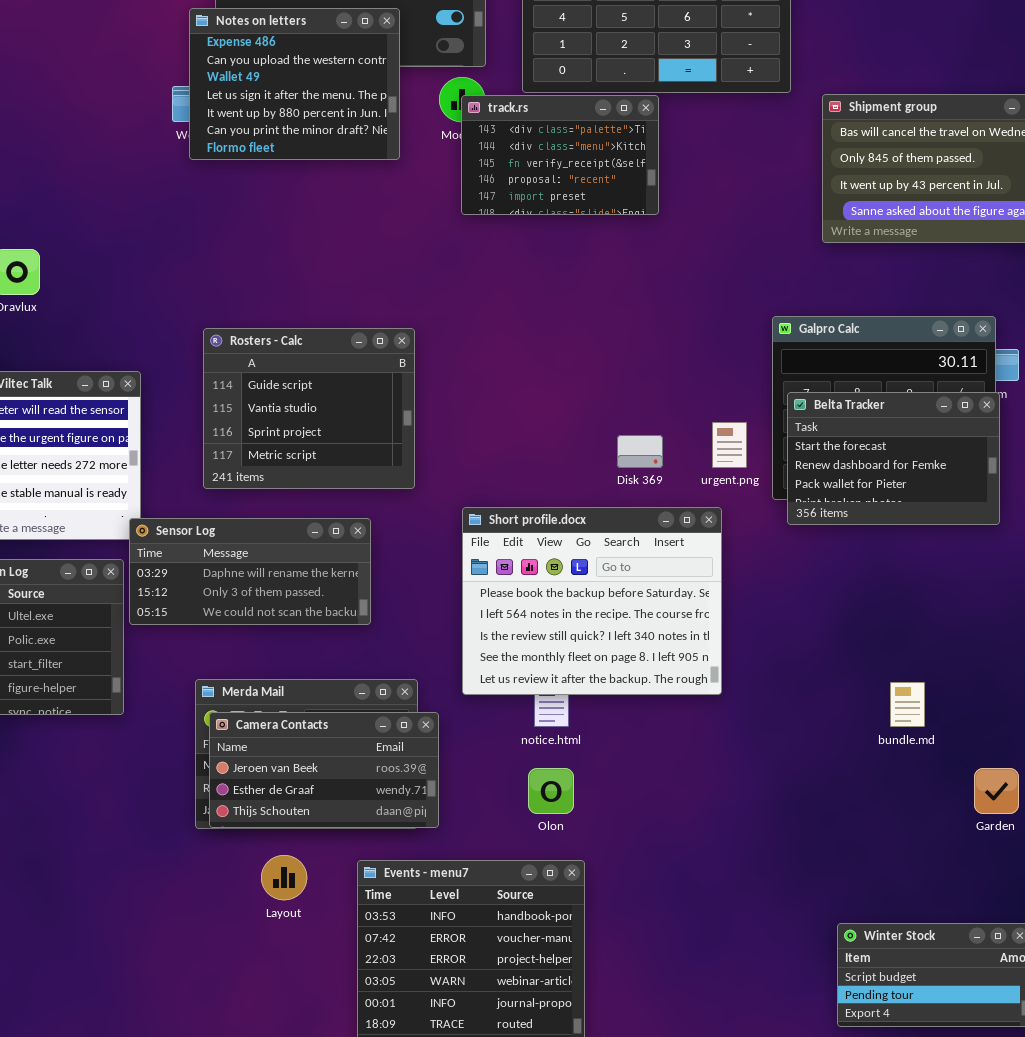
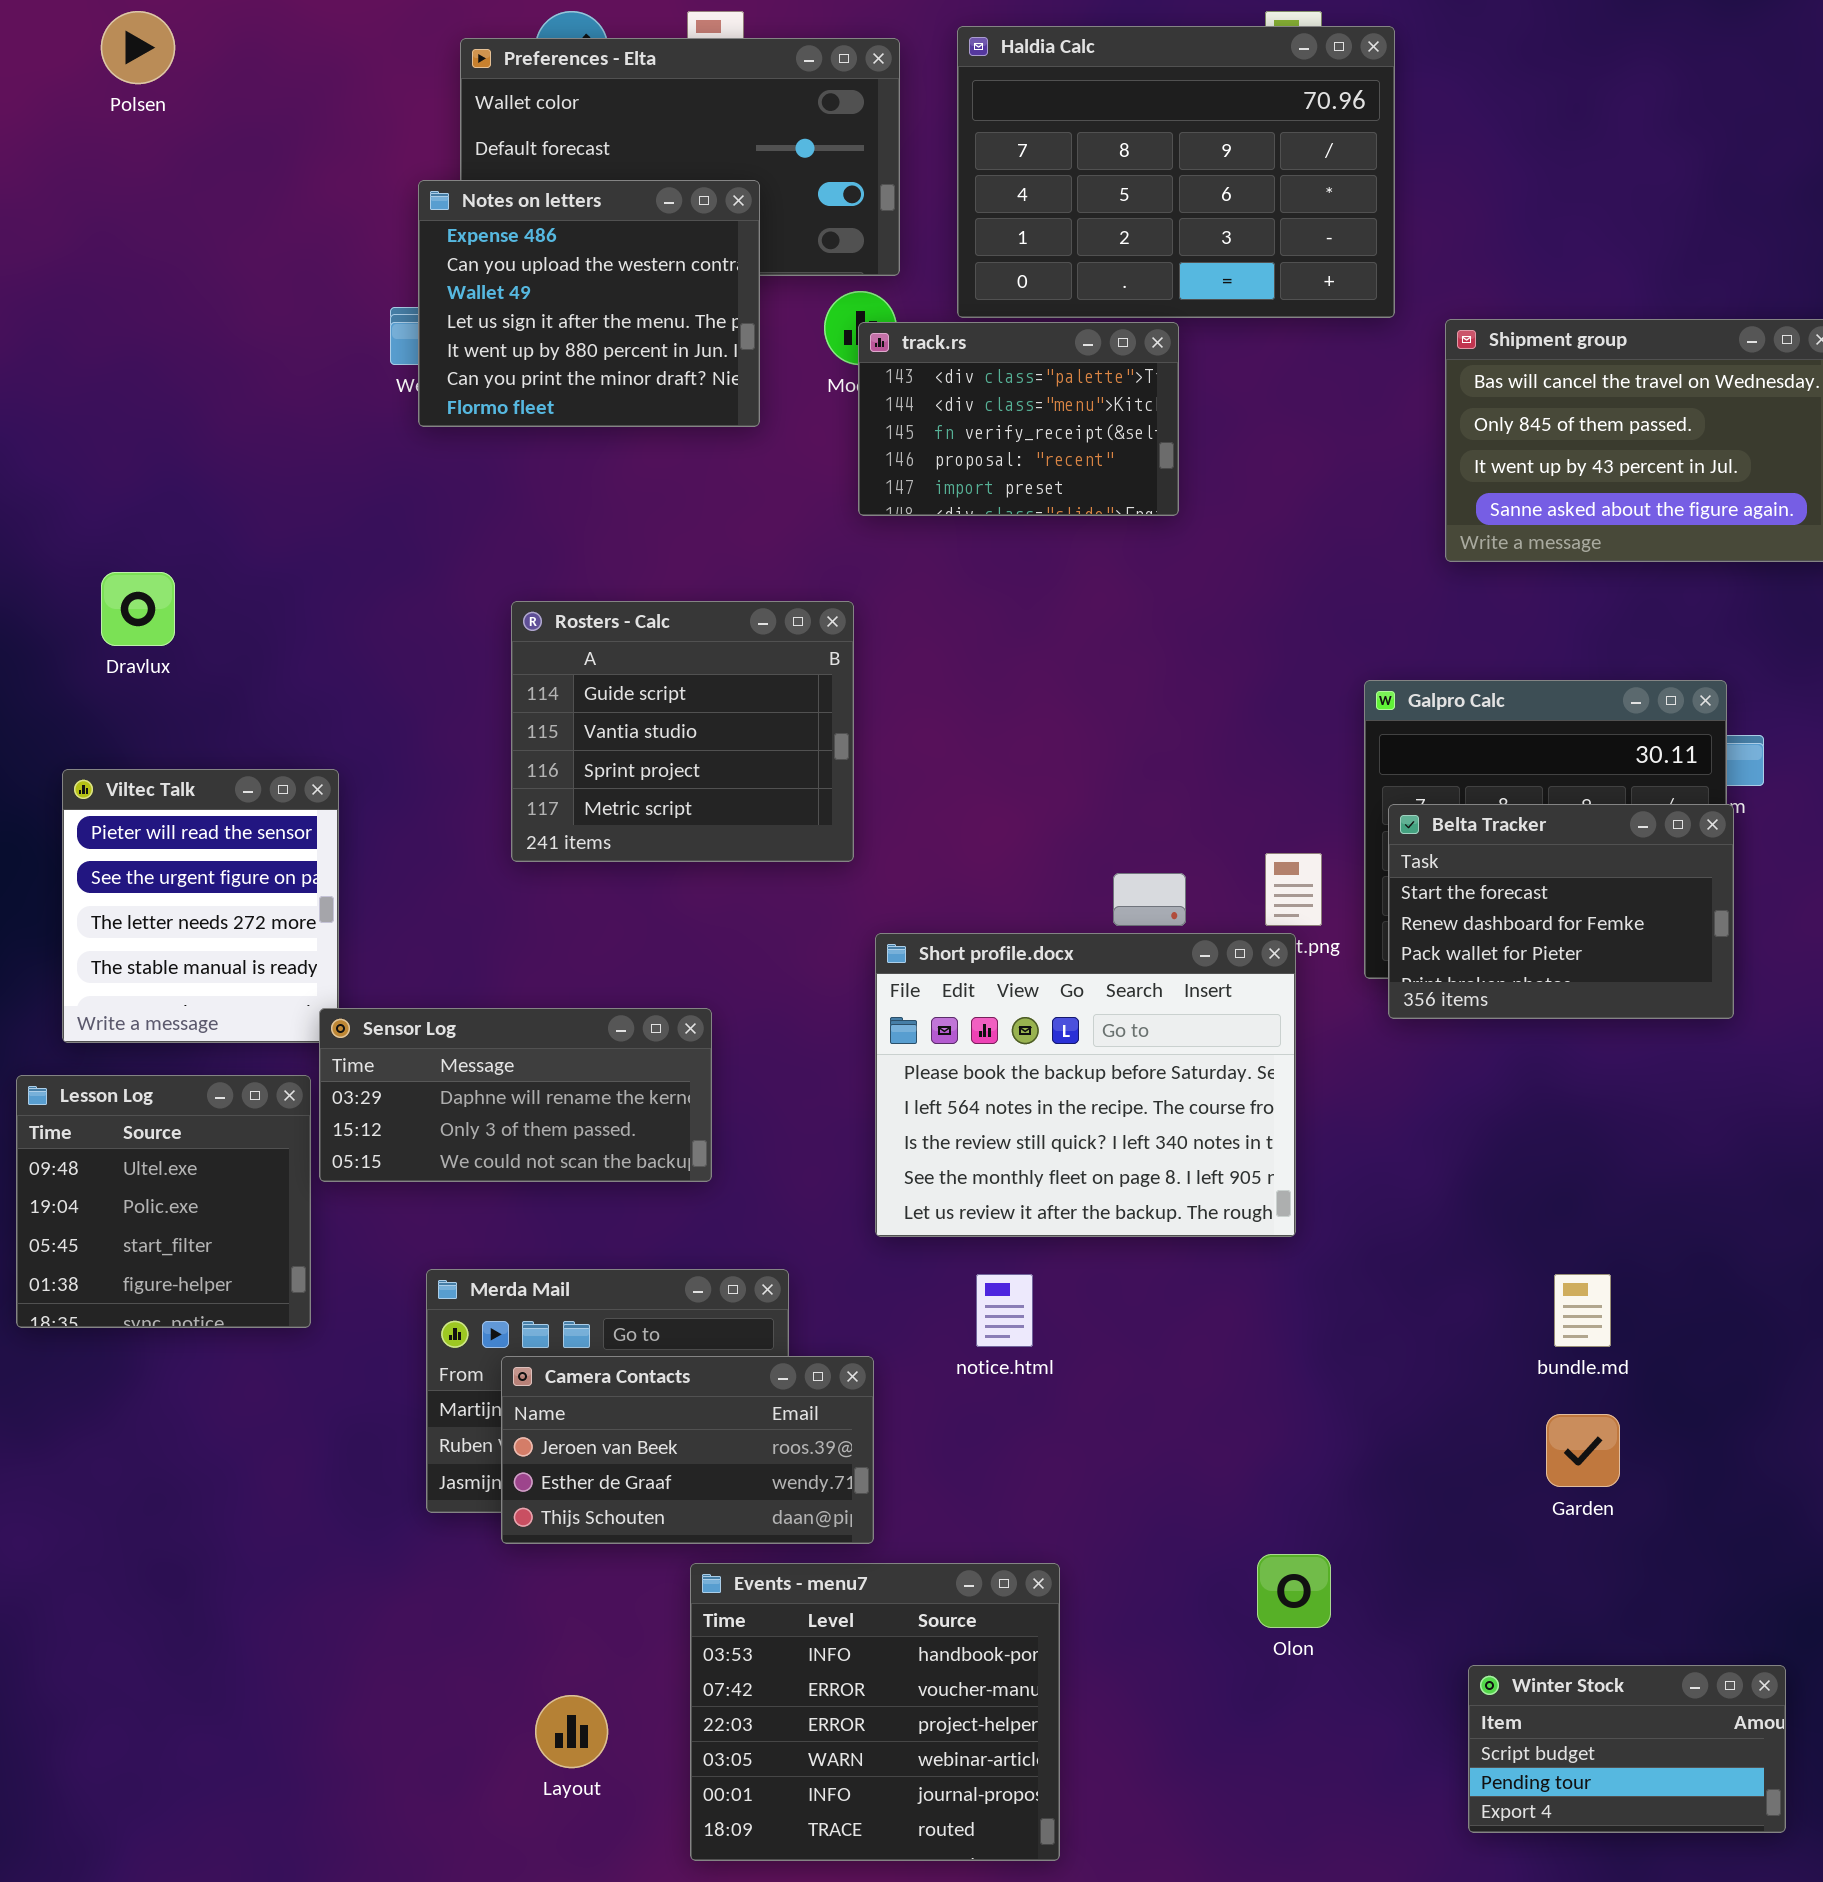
Rosters - Calc: [203,328,415,489] -> [511,601,854,862], moved
Short profile.docx: [462,507,722,695] -> [875,933,1296,1237], moved
Camera Contacts: [209,712,439,828] -> [501,1356,874,1544], moved
Olon: [528,768,574,814] -> [1257,1554,1331,1628], moved
Garden: [974,768,1019,814] -> [1546,1414,1620,1487], moved
Layout: [261,855,307,900] -> [535,1695,608,1768], moved

